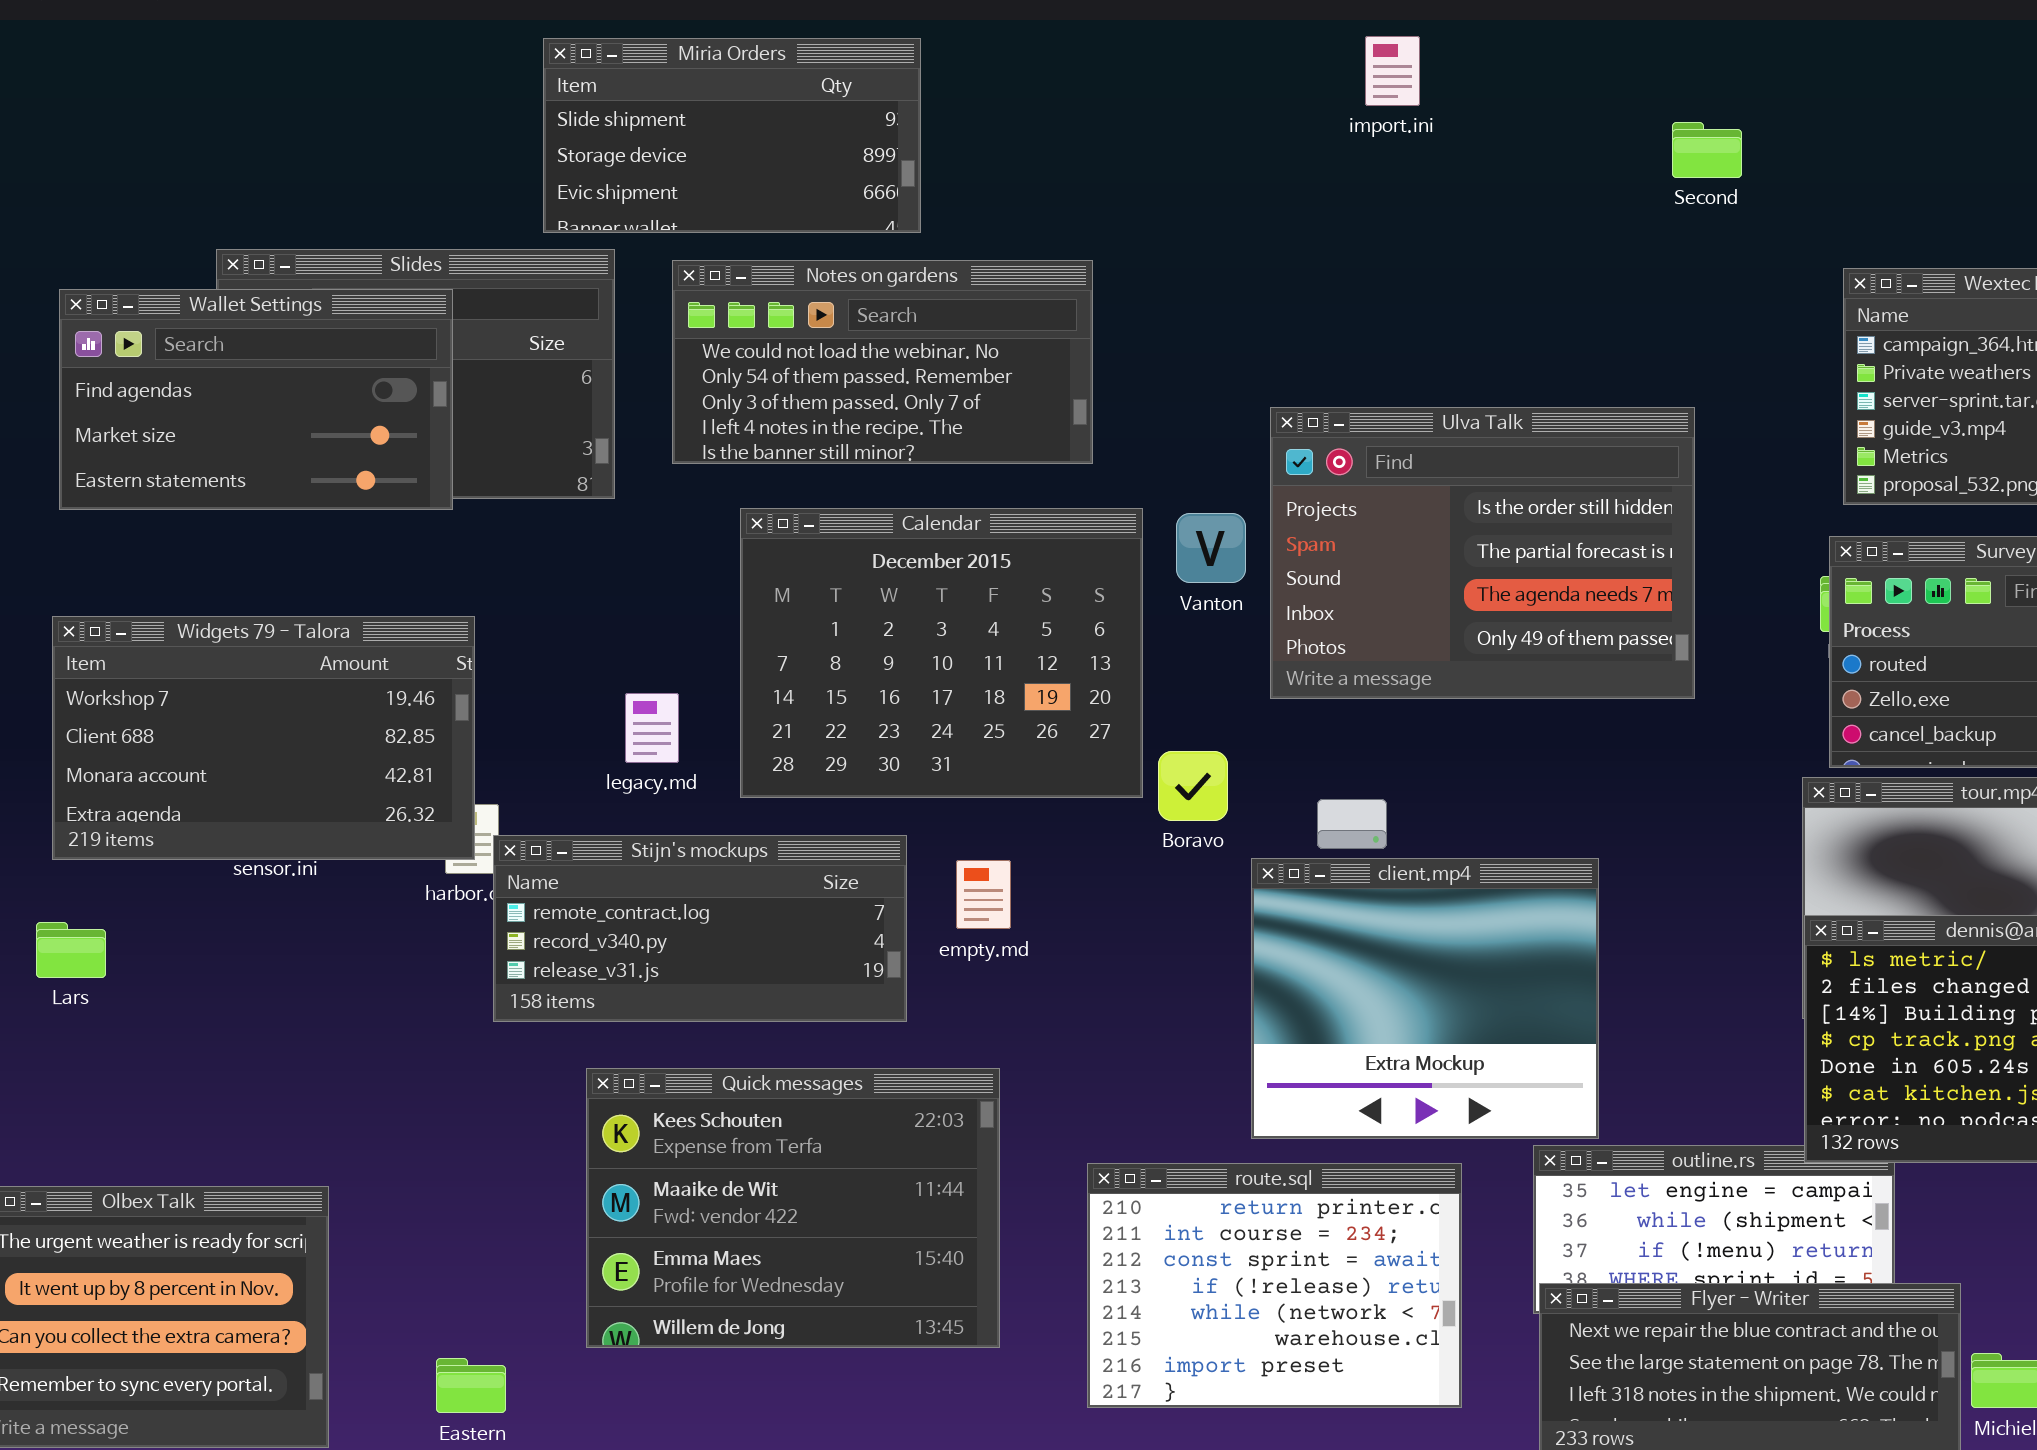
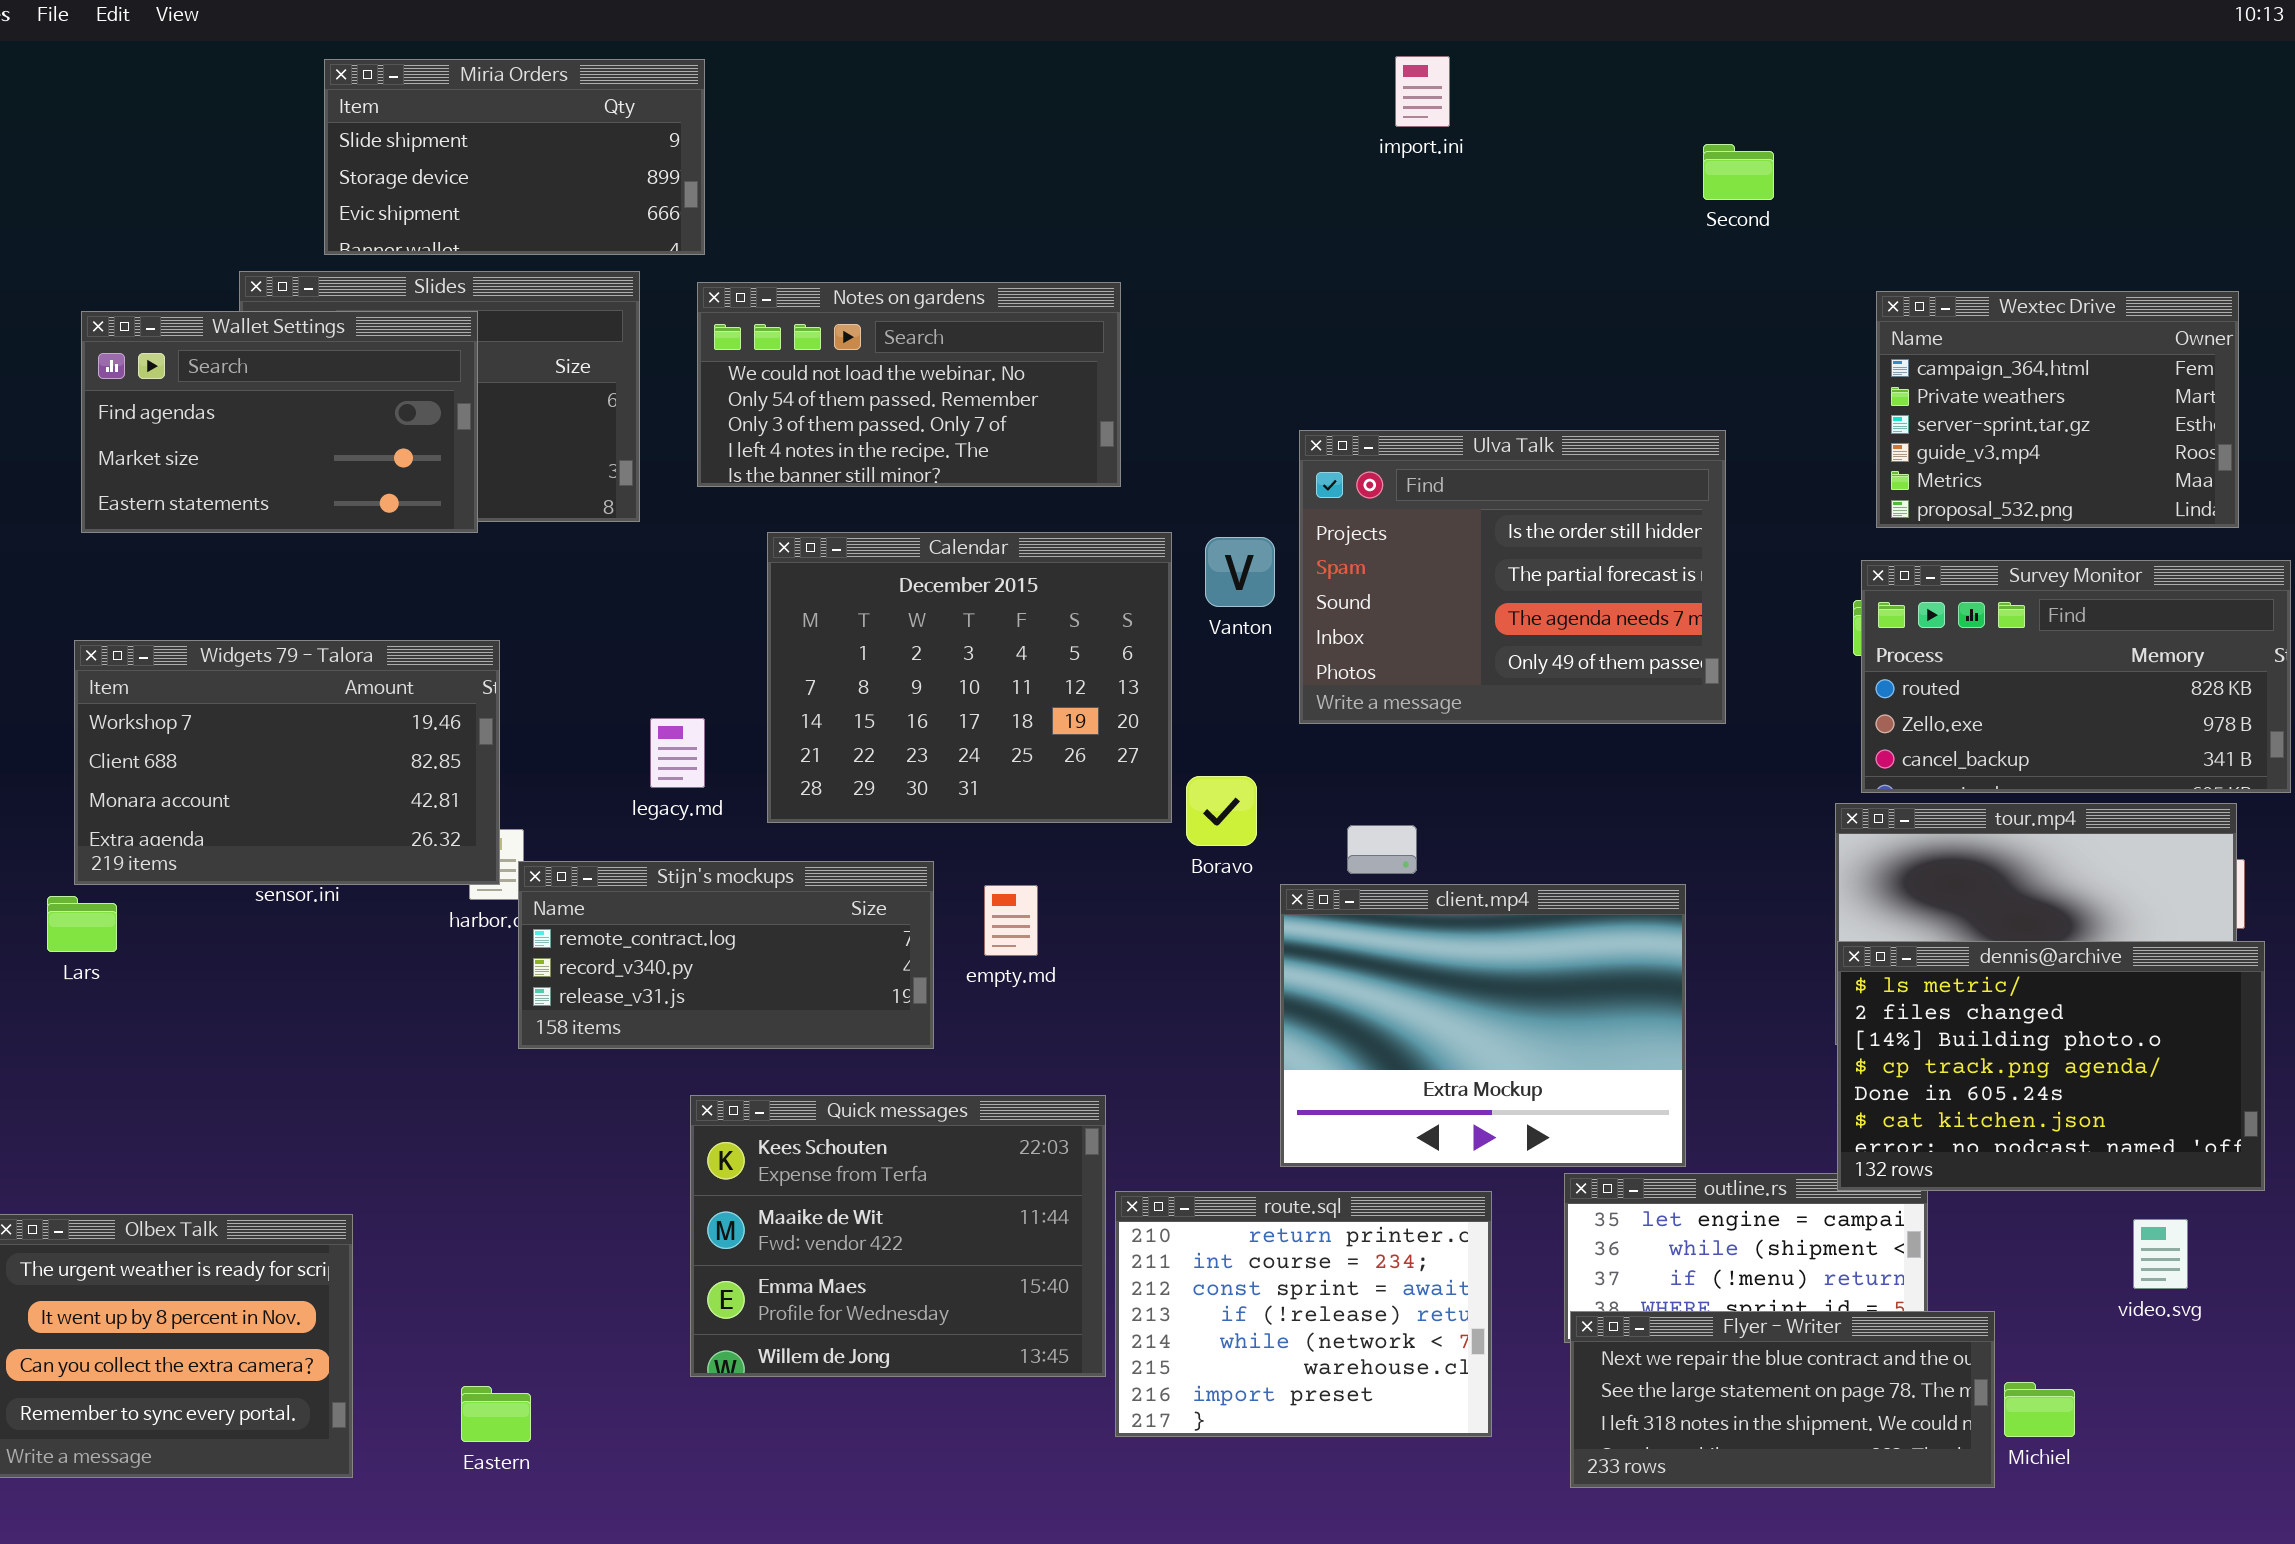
Miria Orders: [543,38,921,233] -> [324,59,705,255], moved
client.mp4: [1251,858,1599,1139] -> [1280,884,1686,1167], resized
Lars: [36,922,106,978] -> [47,896,117,952], moved
Quick messages: [586,1068,1000,1348] -> [690,1095,1106,1377], moved

